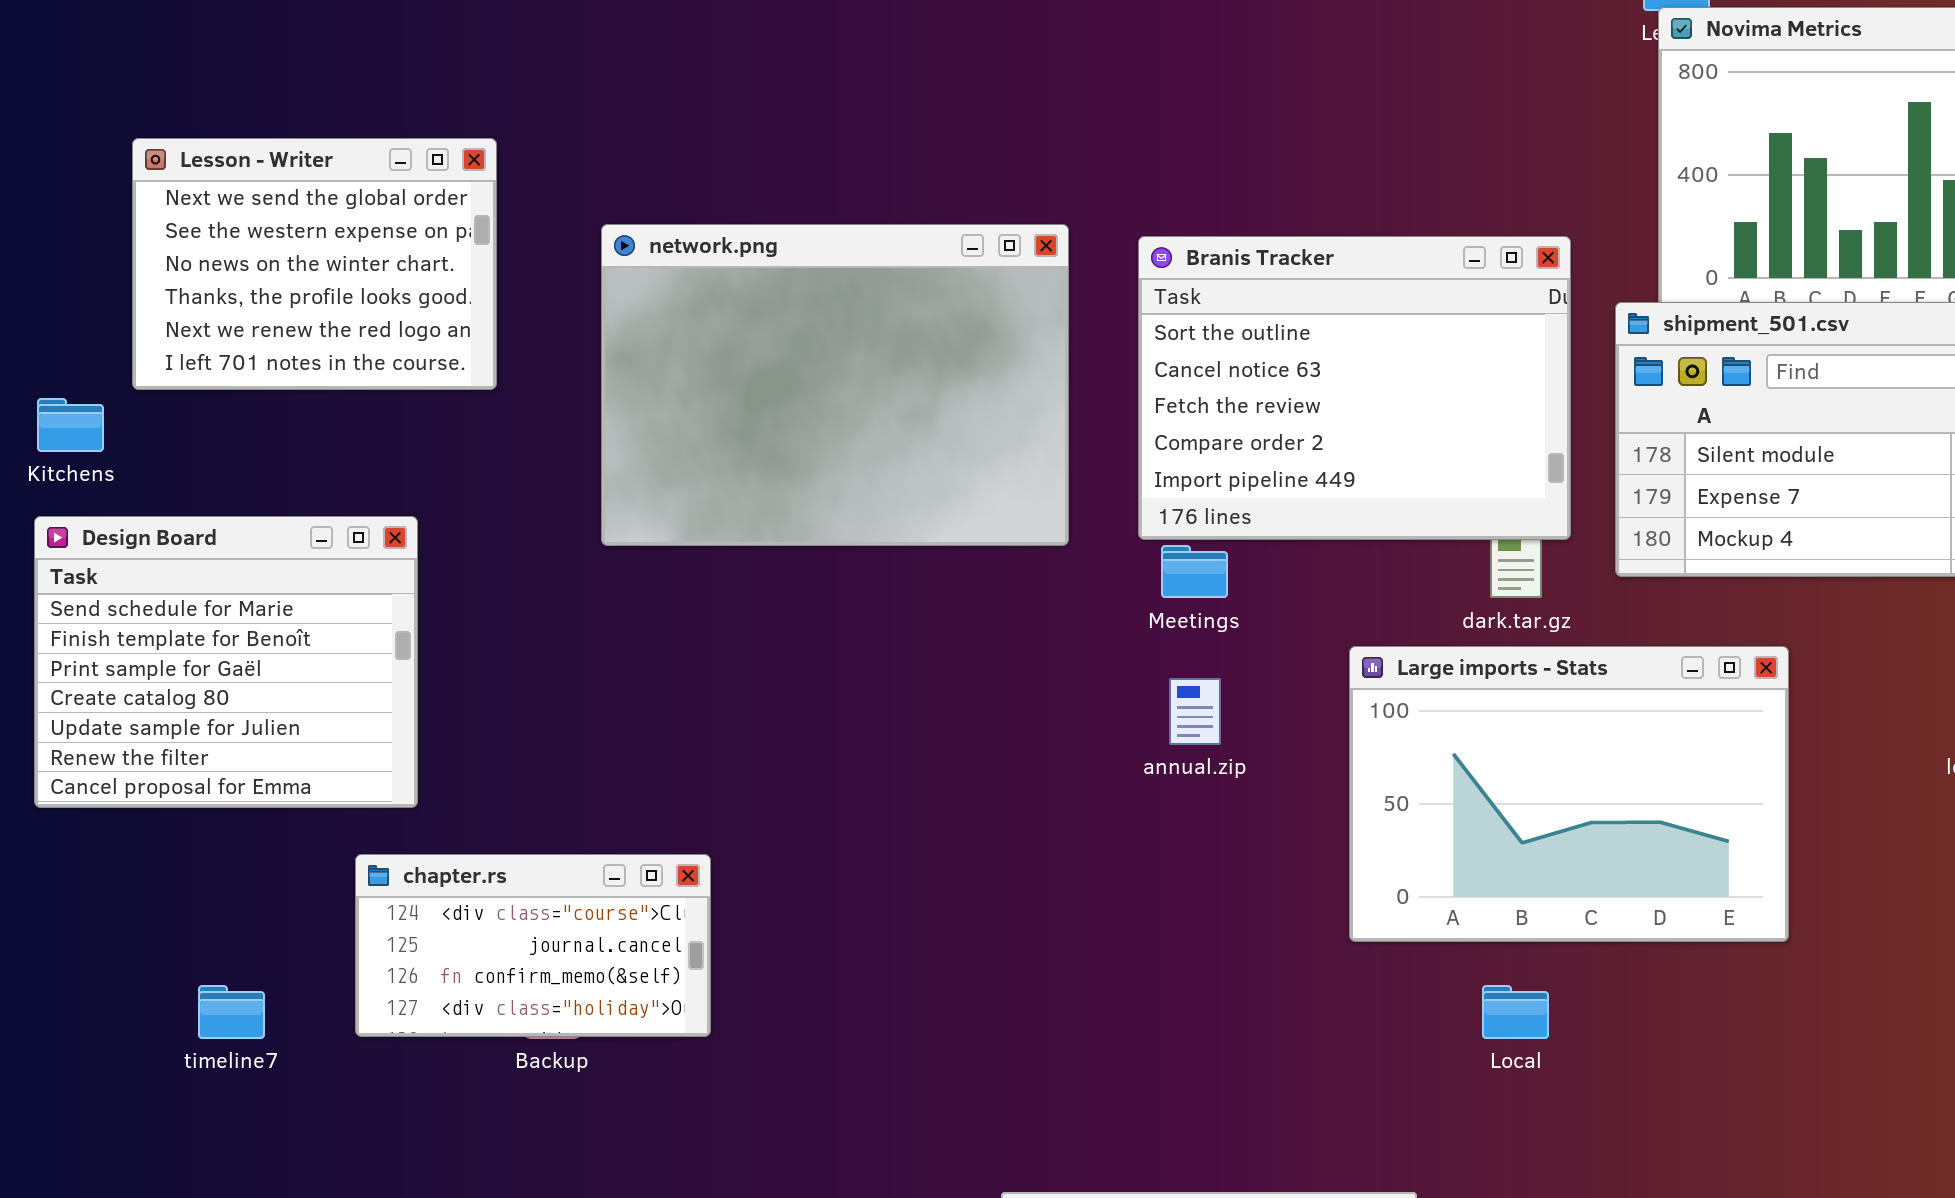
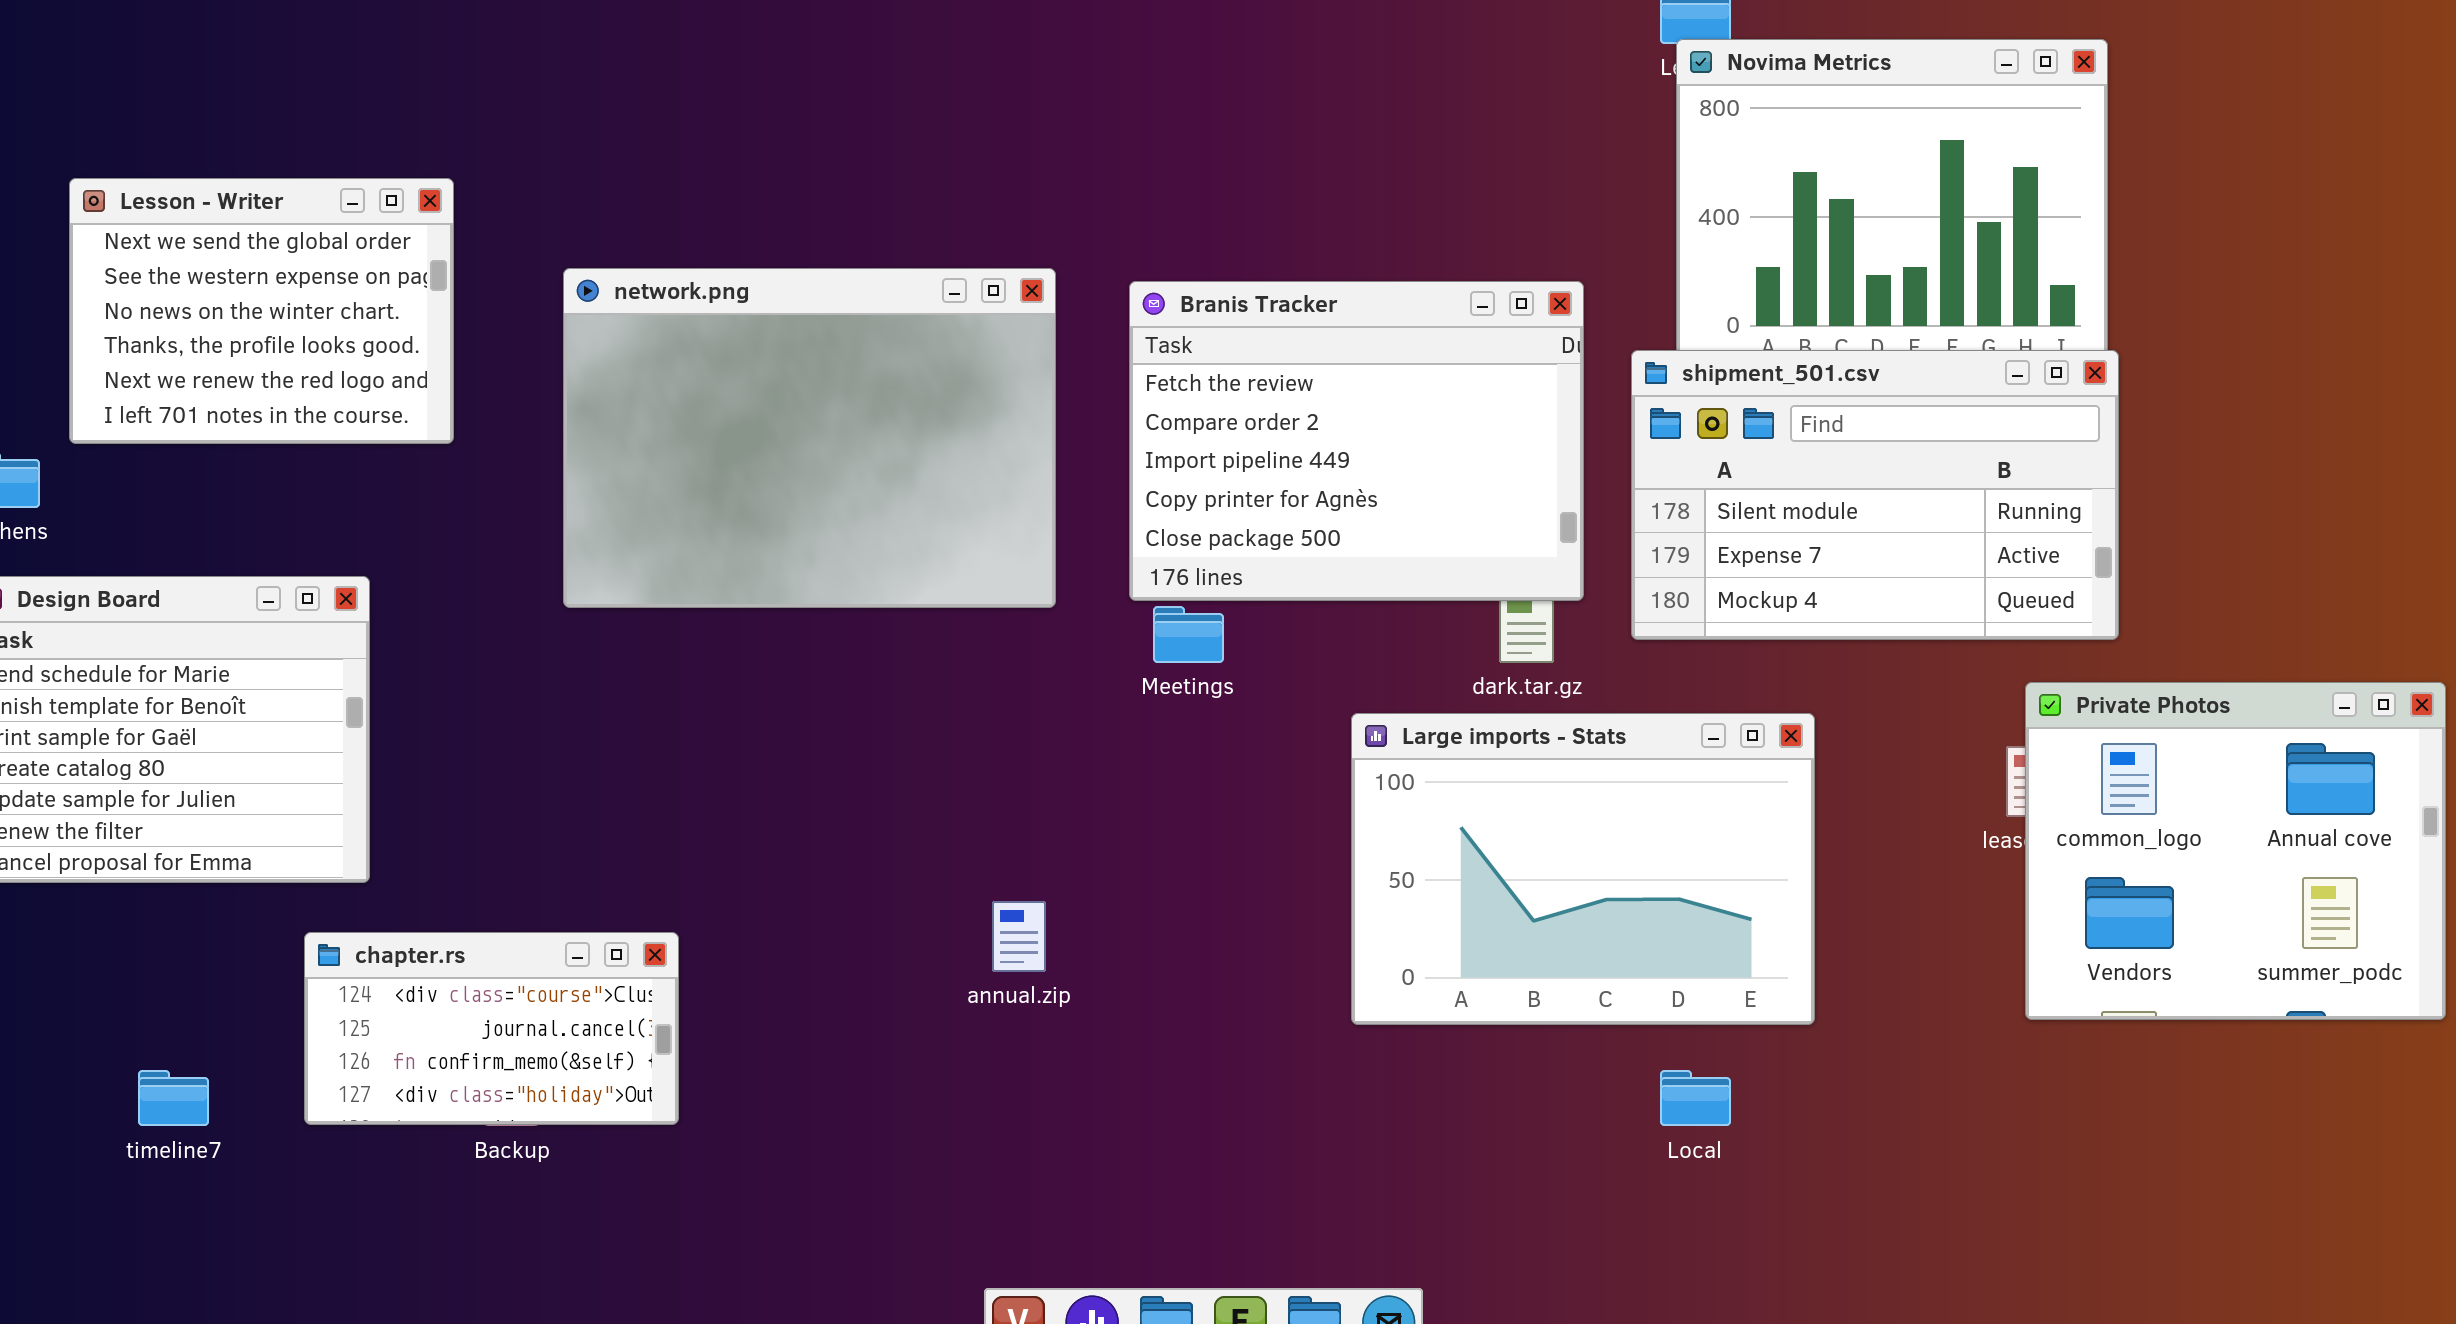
Branis Tracker: [1138,236,1571,540] -> [1129,281,1584,601], scrolled down 2 rows
annual.zip: [1169,678,1221,745] -> [992,901,1046,972], moved
Local: [1482,985,1549,1039] -> [1660,1070,1731,1126], moved

